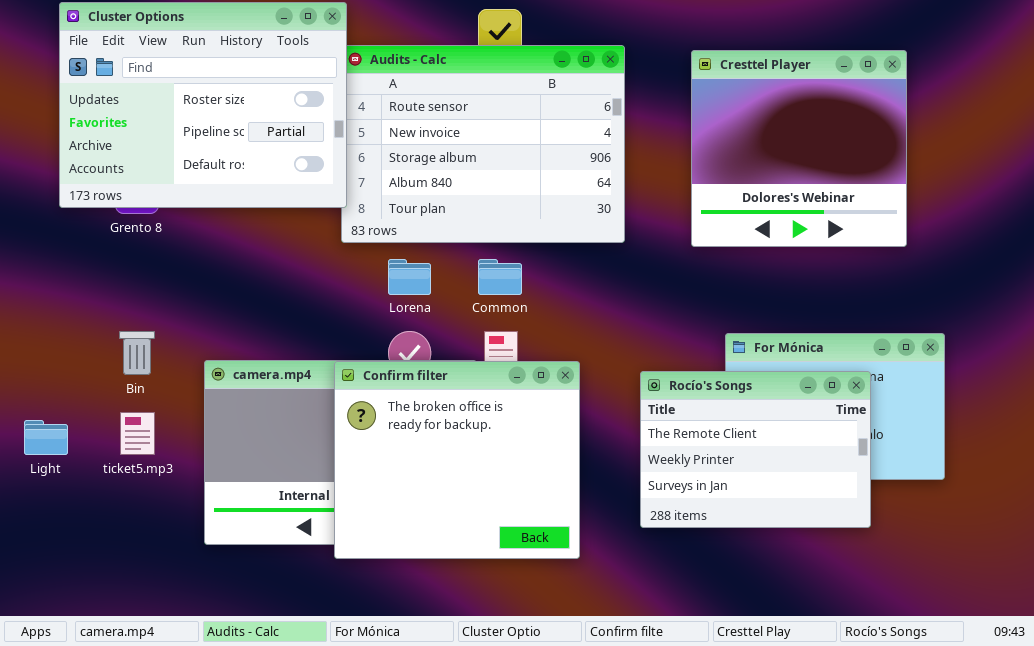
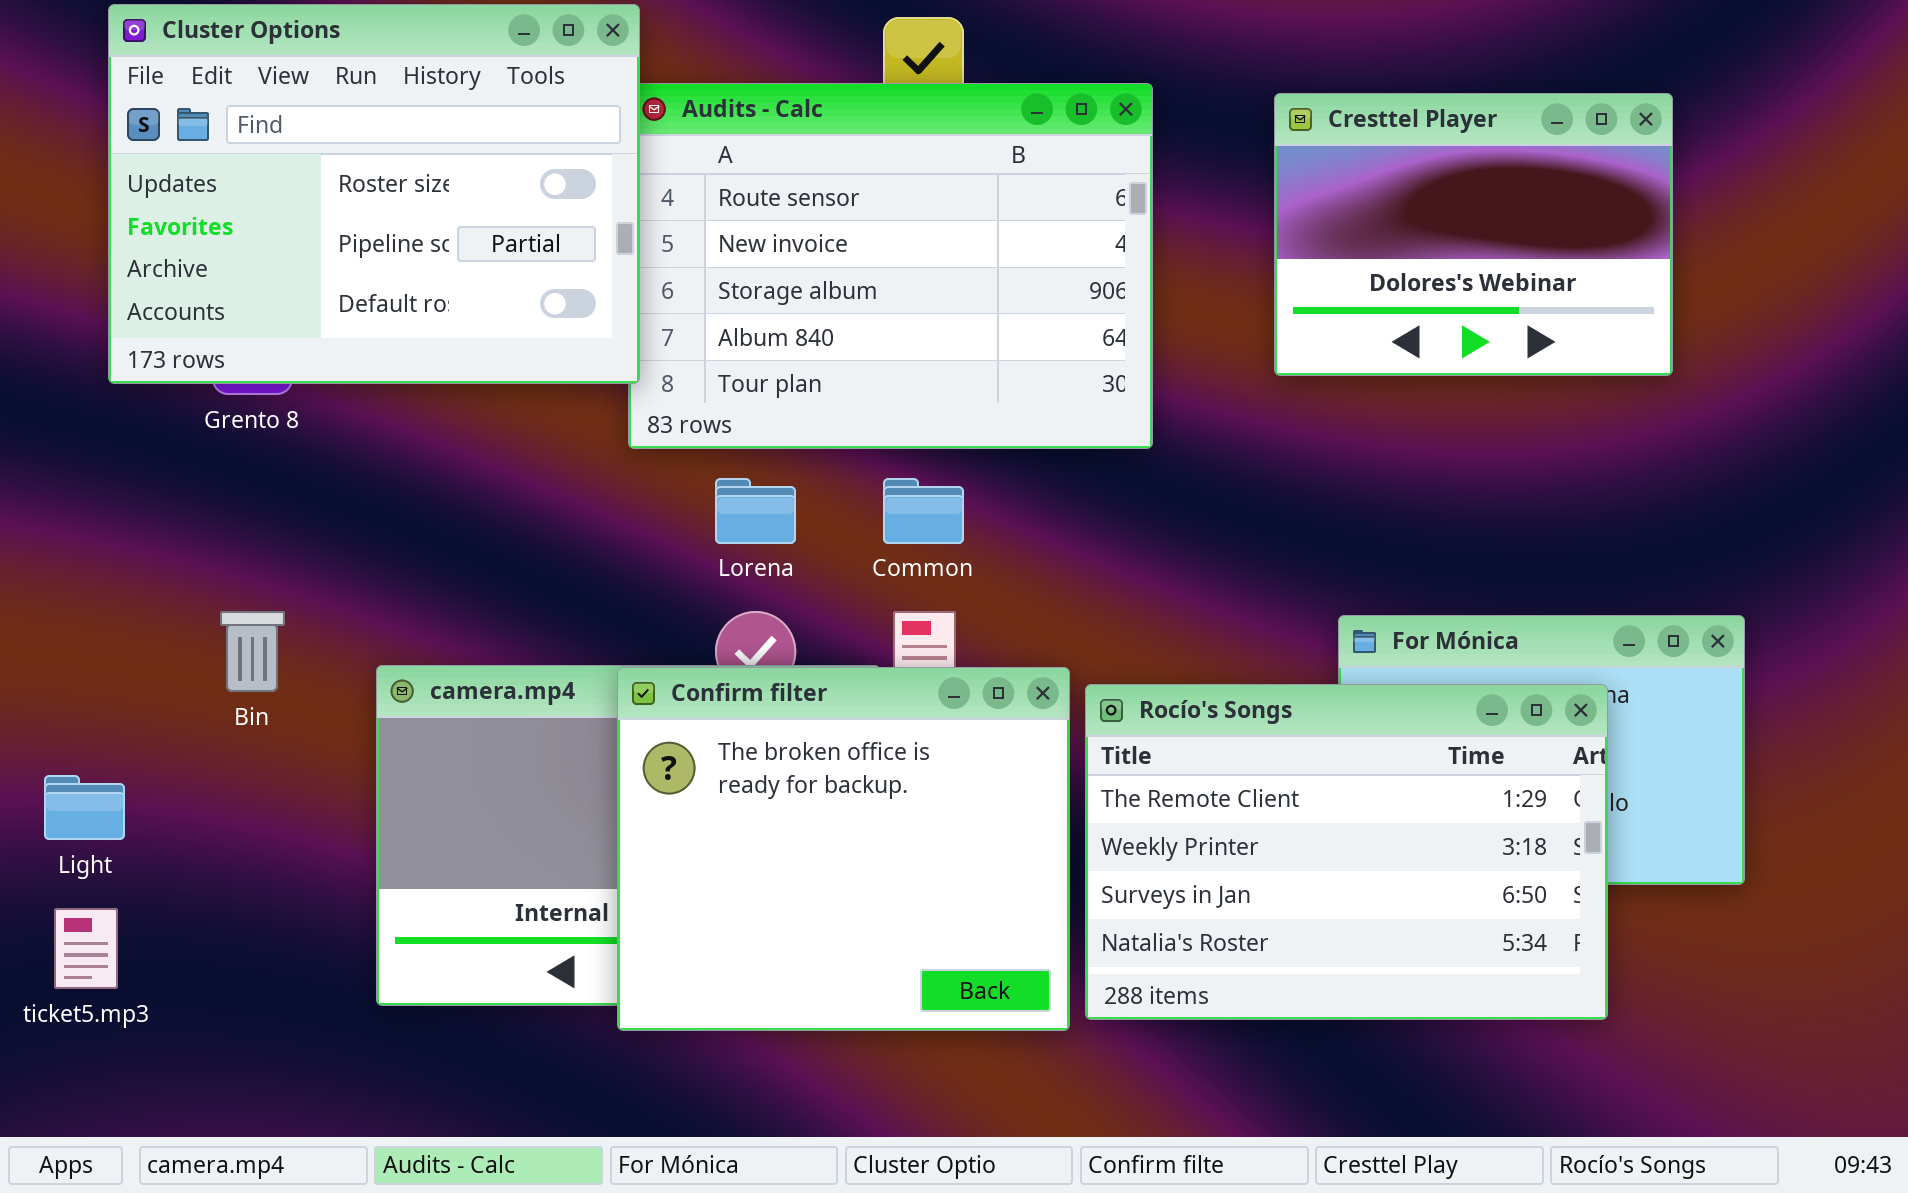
Cresttel Player: [691,50,907,247] -> [1274,93,1673,376], resized
Rocío's Songs: [640,371,871,528] -> [1085,684,1608,1020], resized
ticket5.mp3: [120,412,155,455] -> [54,908,118,989], moved

